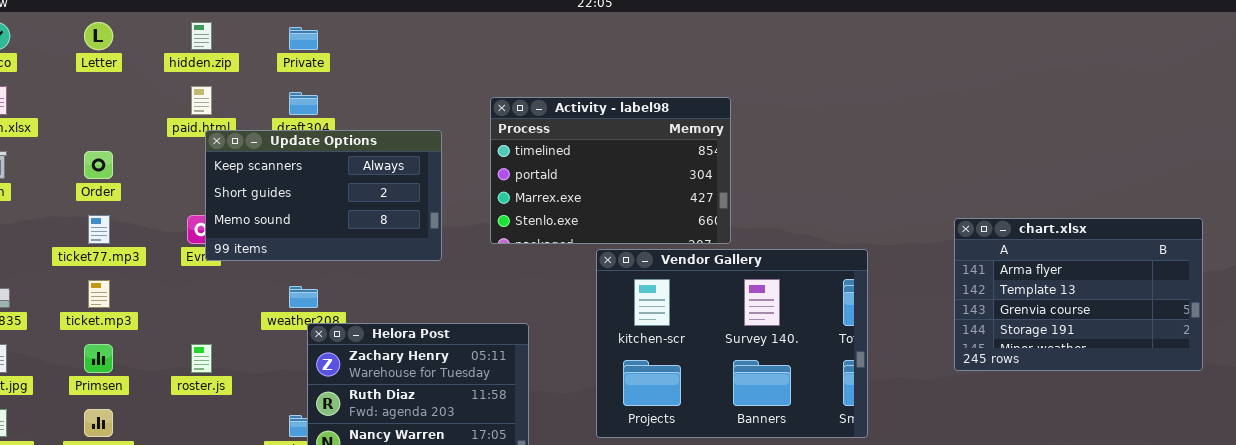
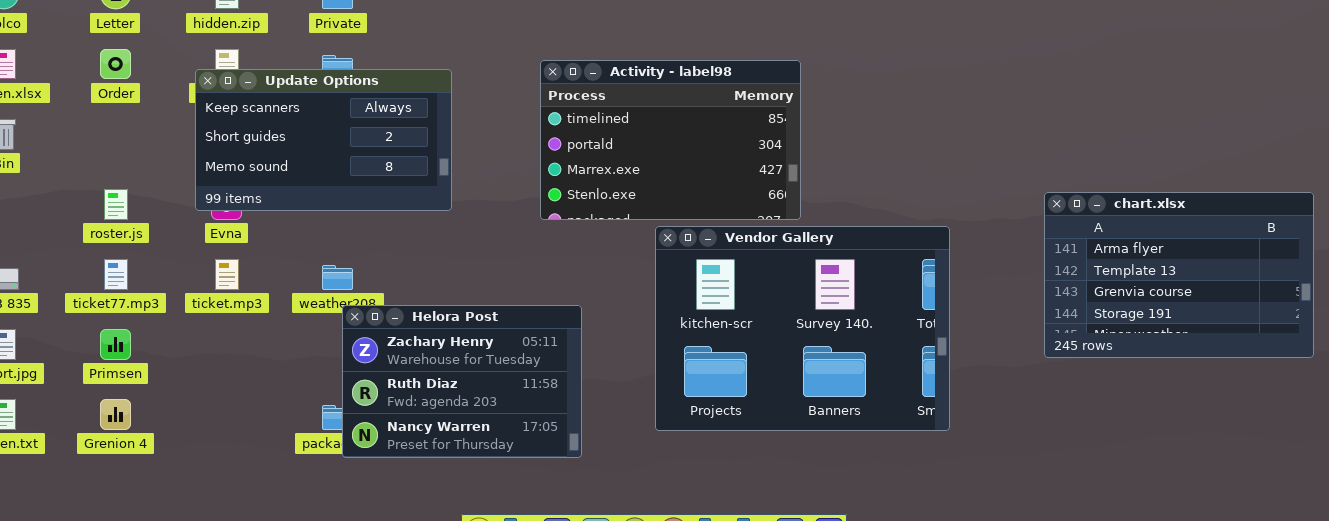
Update Options: [205,130,442,261] -> [195,69,452,211], moved
Order: [84,151,113,179] -> [100,49,131,79], moved
ticket77.mp3: [88,215,110,244] -> [104,259,128,290], moved
ticket.mp3: [88,280,110,308] -> [215,259,239,290], moved
roster.js: [191,344,212,373] -> [104,189,128,220], moved

